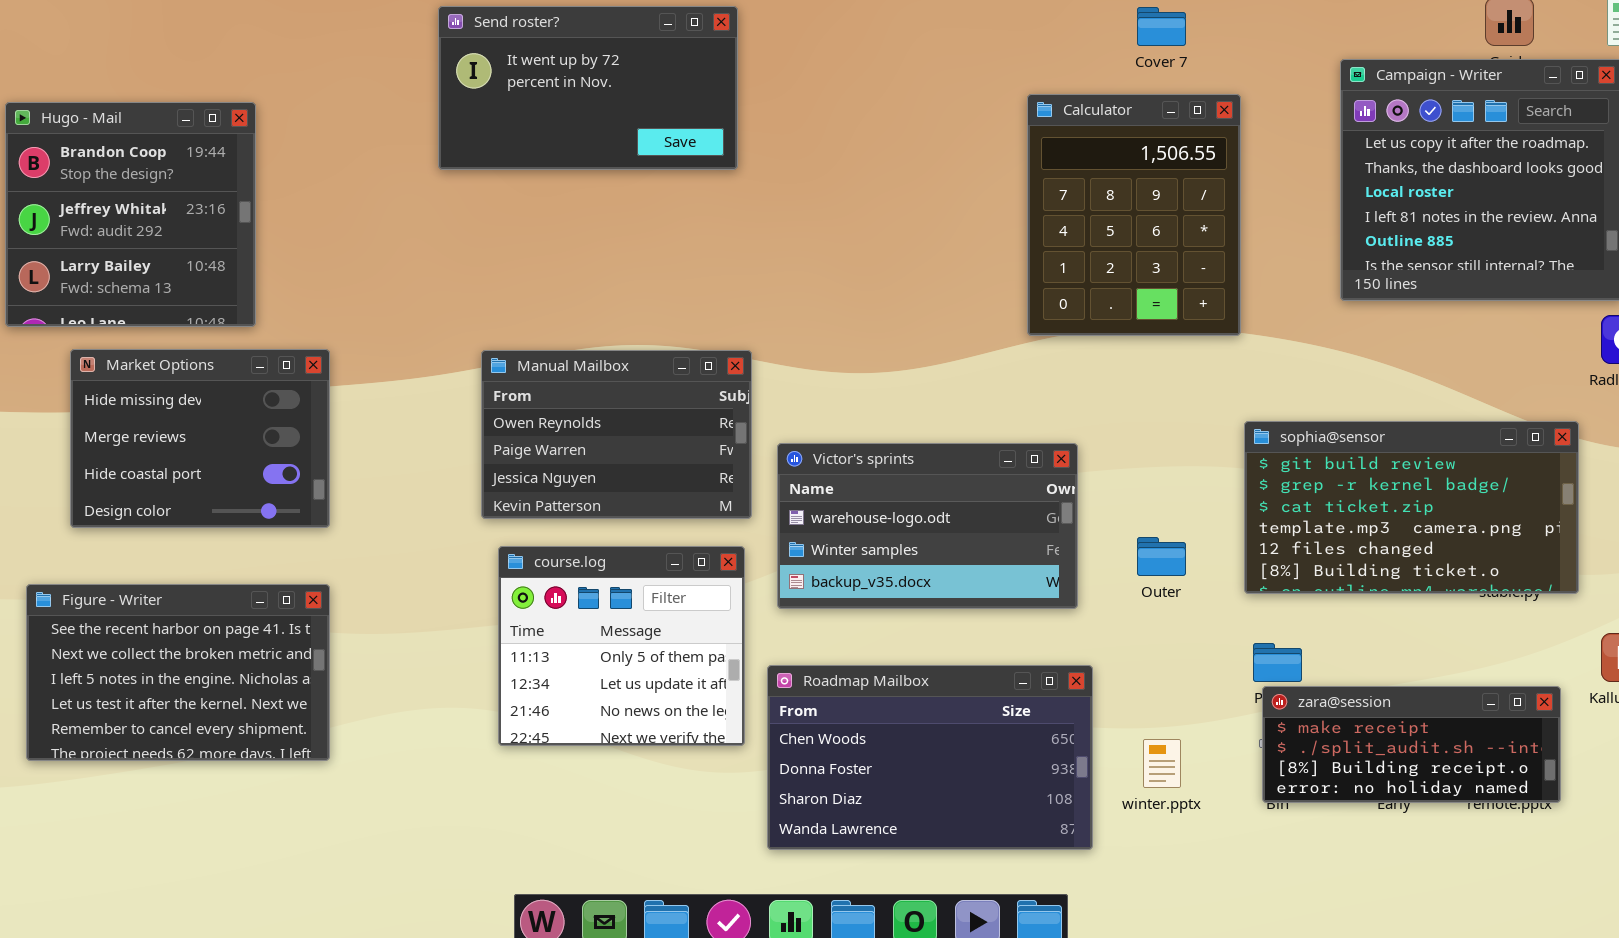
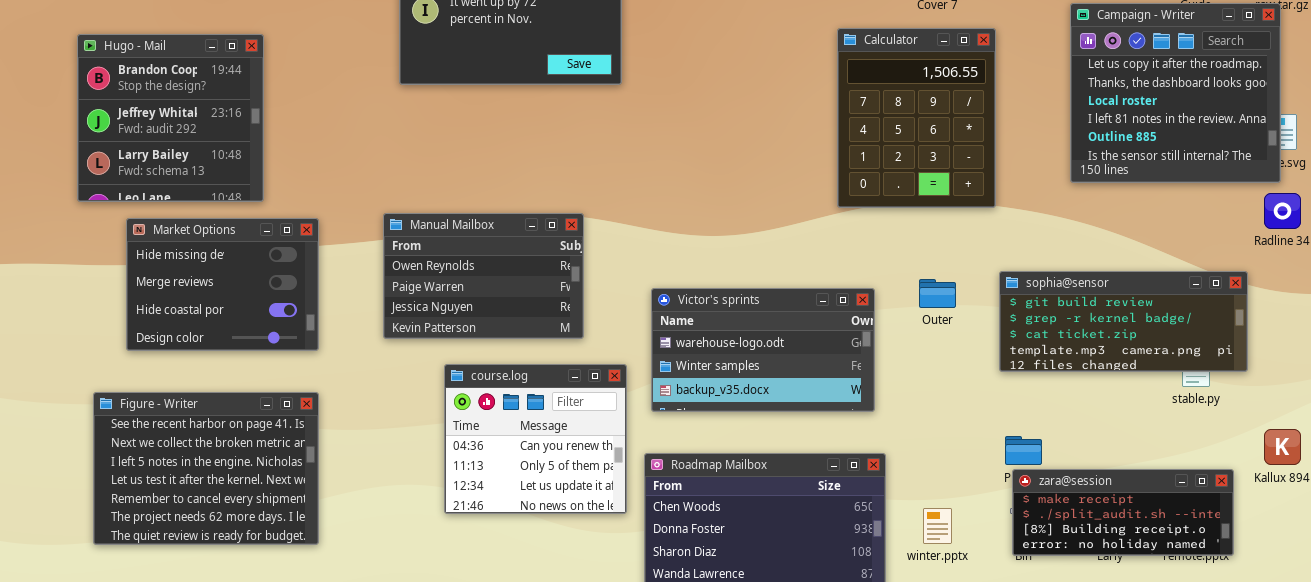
Manual Mailbox: [481,350,752,519] -> [383,213,584,339], moved
sophia@sensor: [1244,421,1579,594] -> [999,271,1248,372], resized
Outer: [1137,537,1186,576] -> [919,279,956,308], moved
course.log: [498,546,745,746] -> [444,364,627,514], scrolled up 1 row
Figure - Writer: [26,584,330,761] -> [93,392,319,545], resized

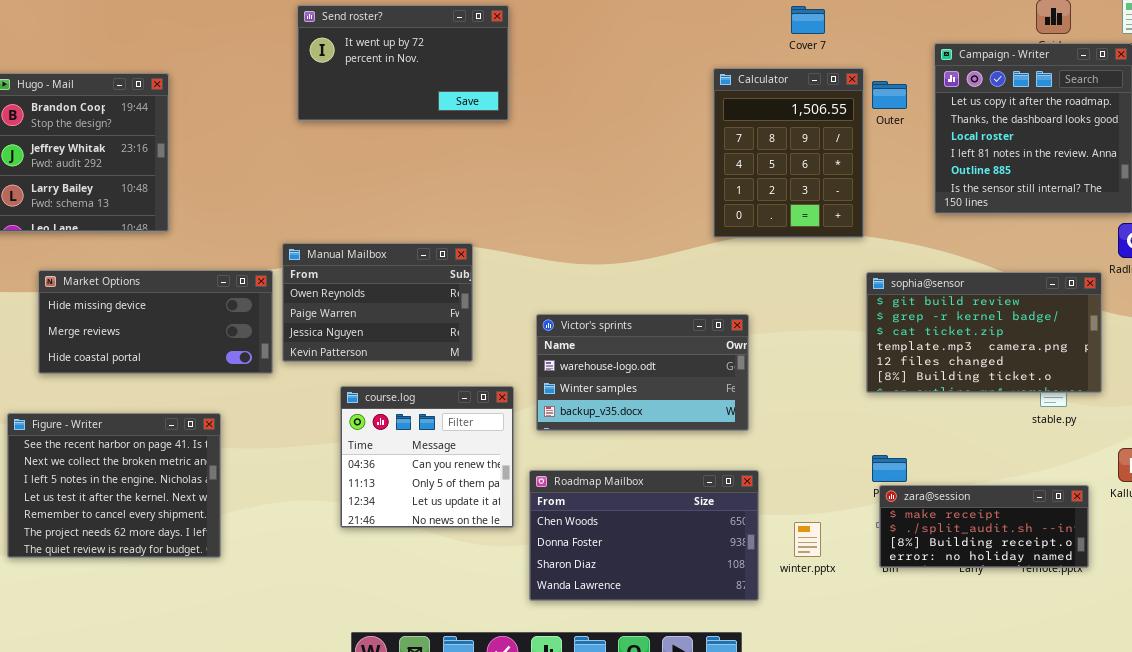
Market Options: [126,218,319,351] -> [38,270,273,374], resized
sophia@sensor: [999,271,1248,372] -> [866,272,1102,393], resized
Outer: [919,279,956,308] -> [872,81,907,109], moved

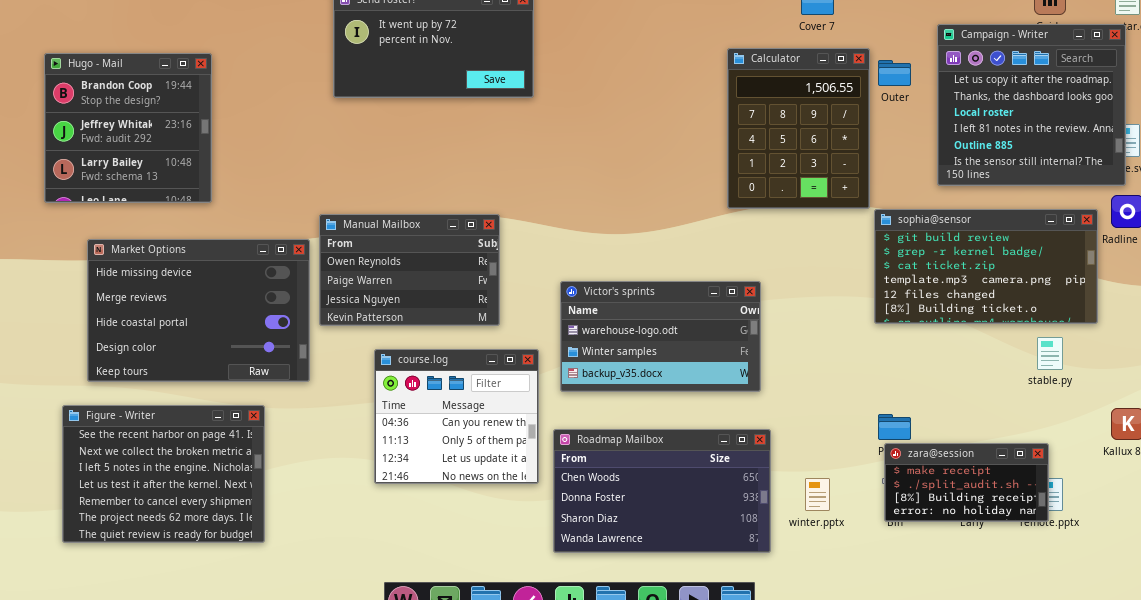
Market Options: [38,270,273,374] -> [87,239,310,382], resized
sophia@sensor: [866,272,1102,393] -> [874,209,1098,324], moved
Figure - Writer: [7,413,221,558] -> [62,405,265,543], moved
zara@session: [879,485,1089,568] -> [884,443,1049,522], resized

